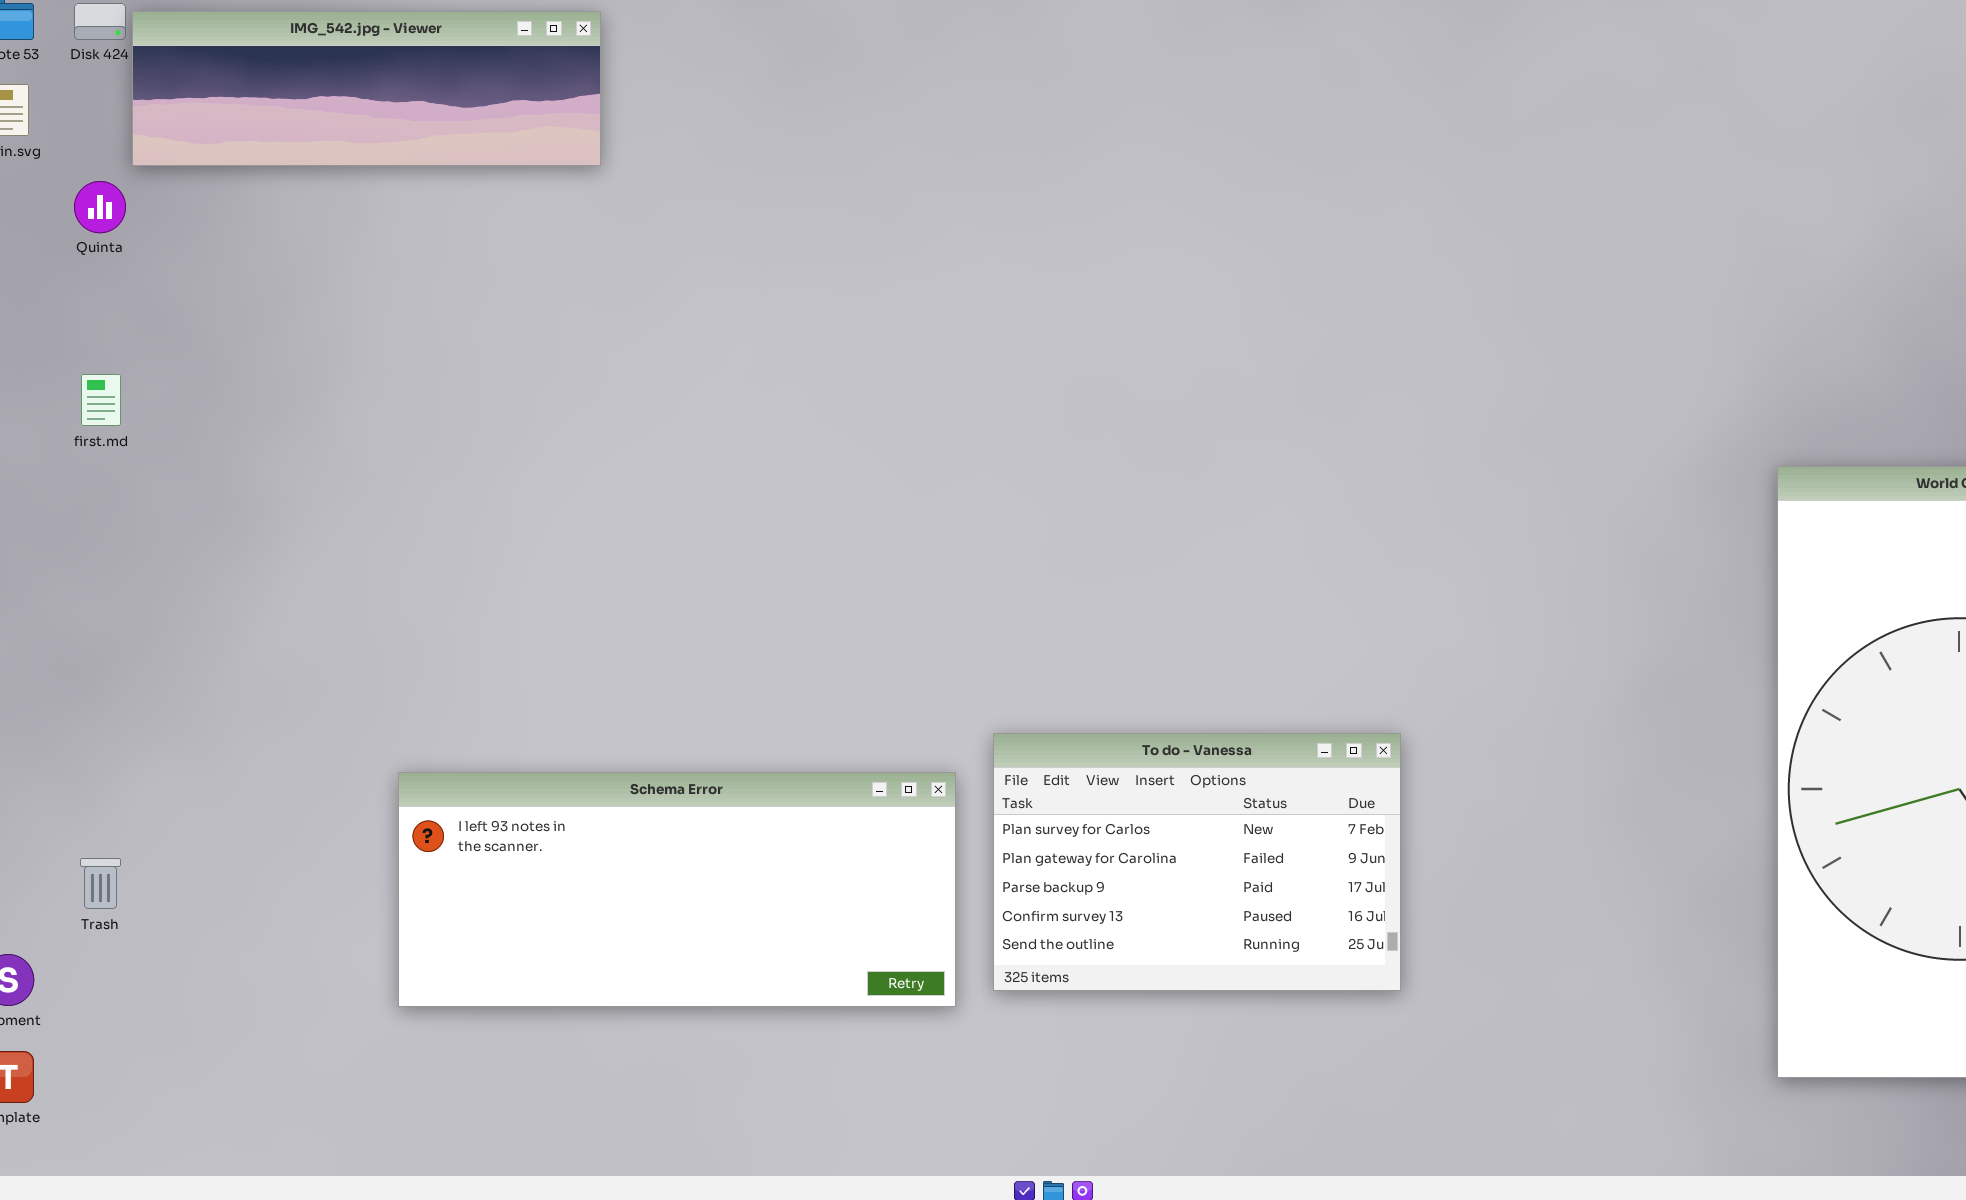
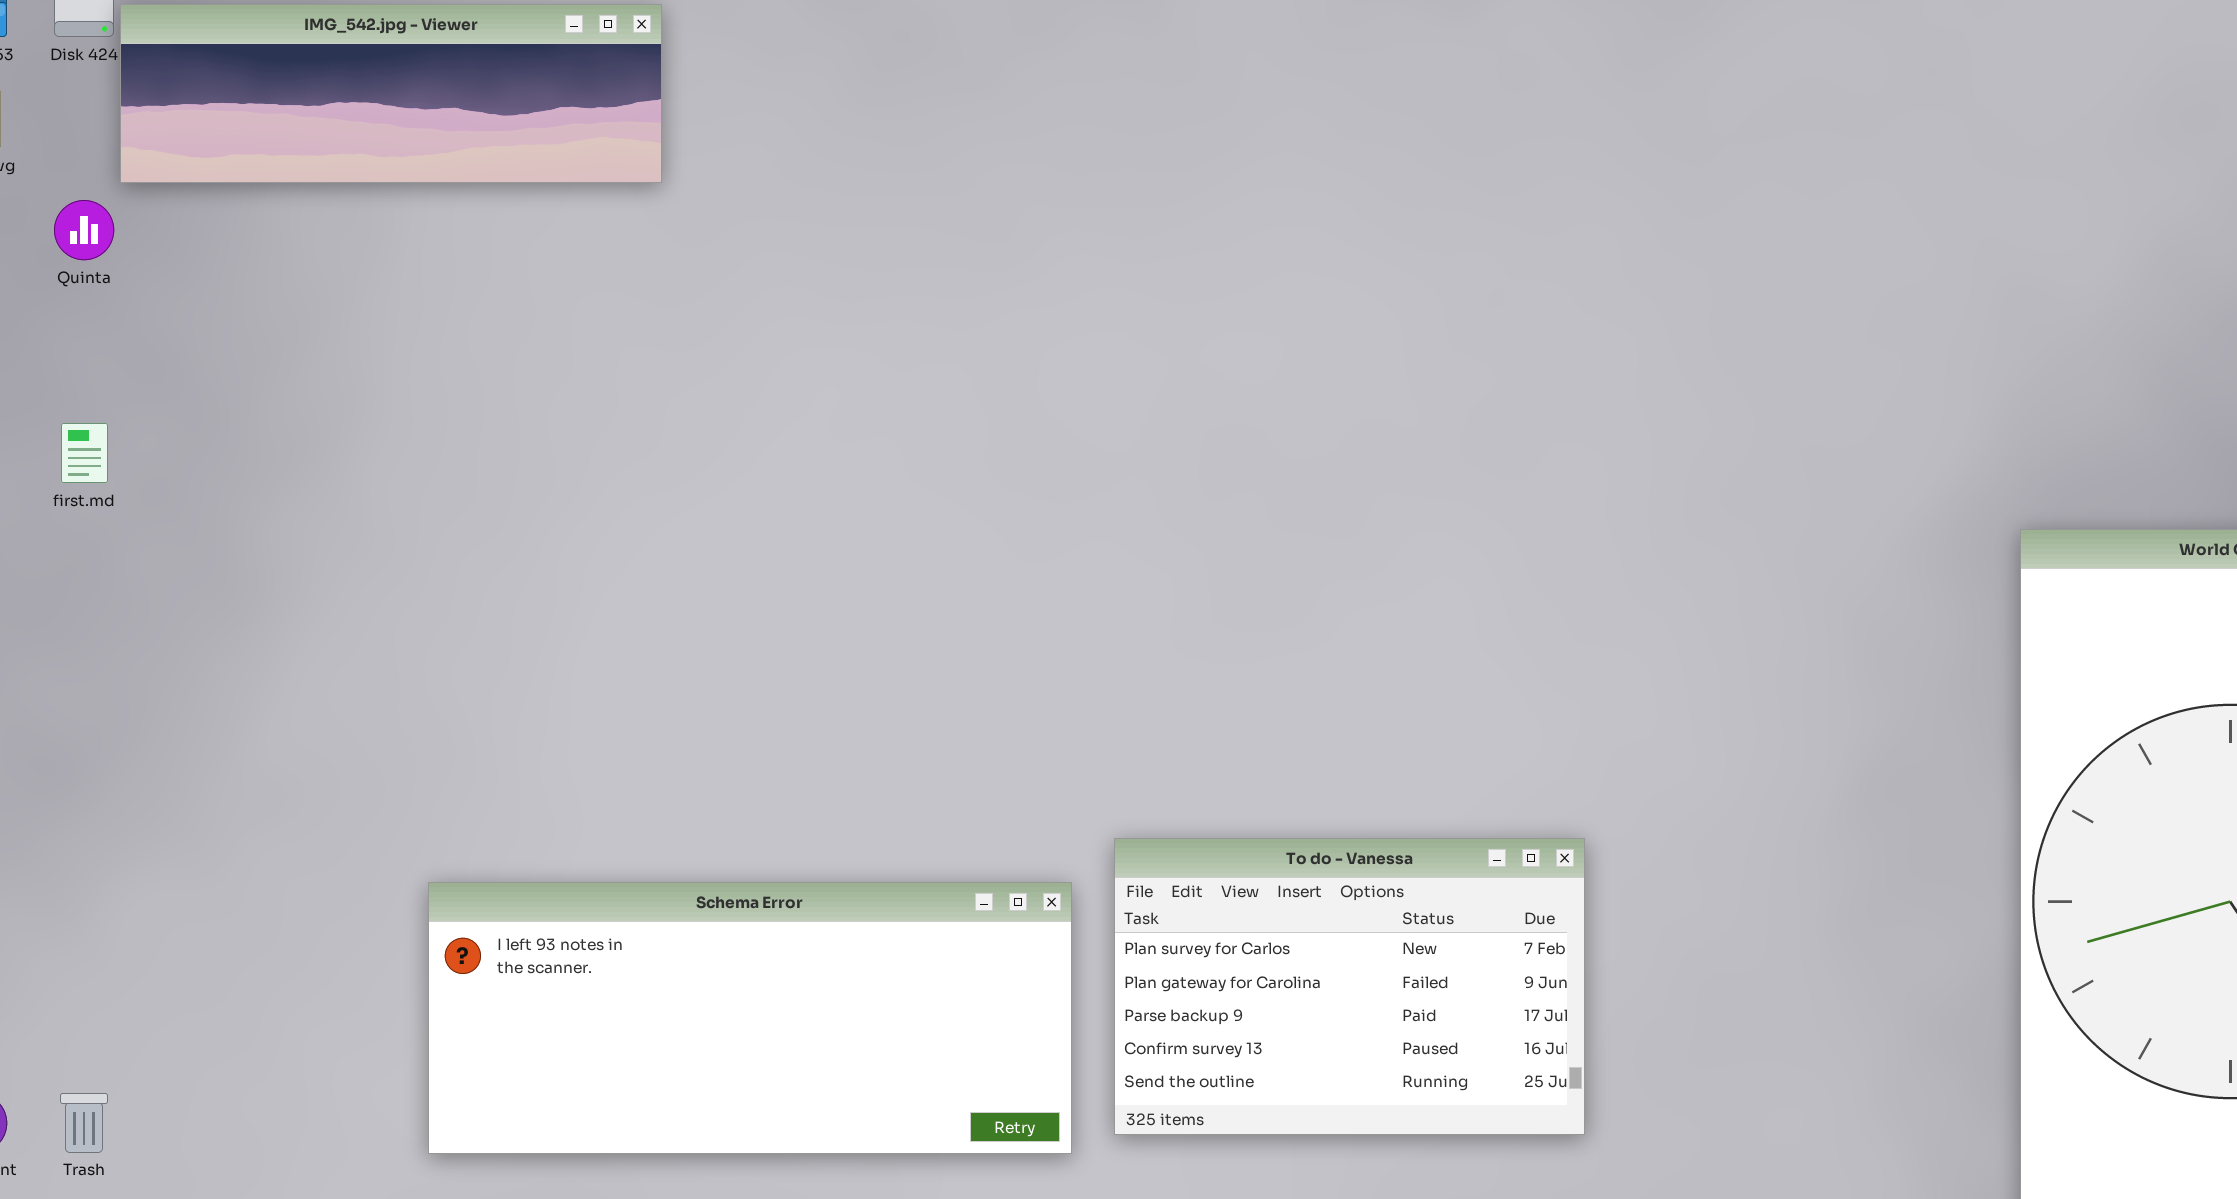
Trash: [80,858,121,909] -> [60,1093,108,1153], moved

